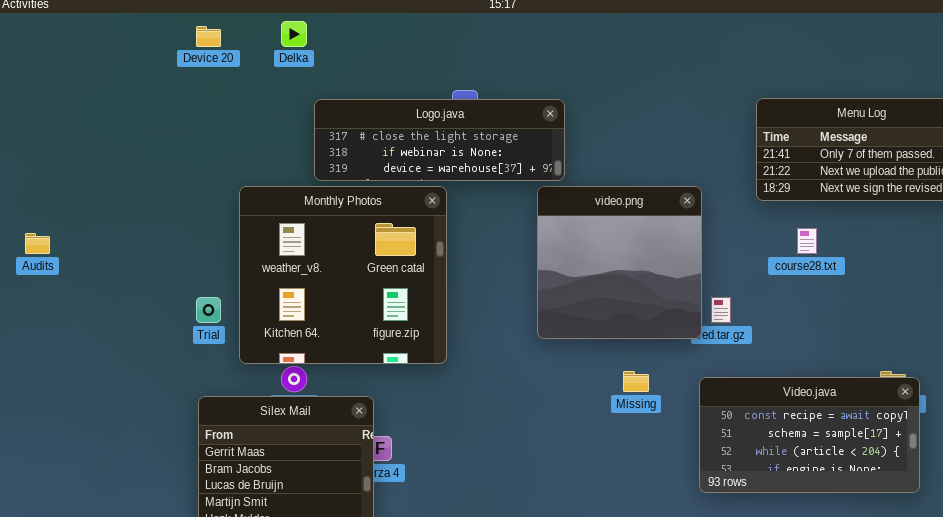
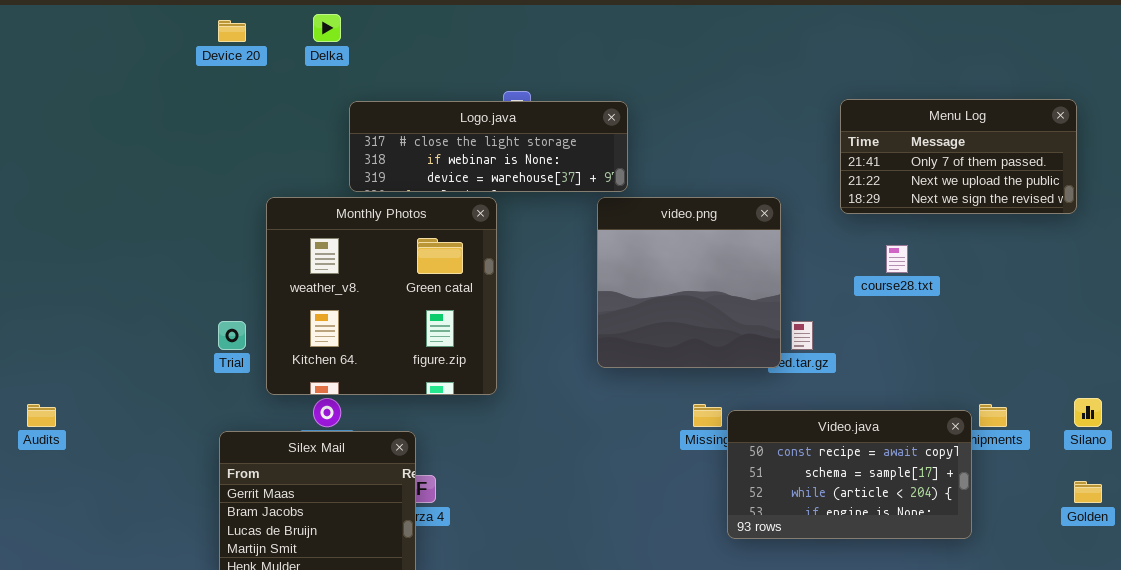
Audits: [25,233,50,254] -> [27,404,56,427], moved
Video.java: [699,377,920,493] -> [727,410,972,539], moved

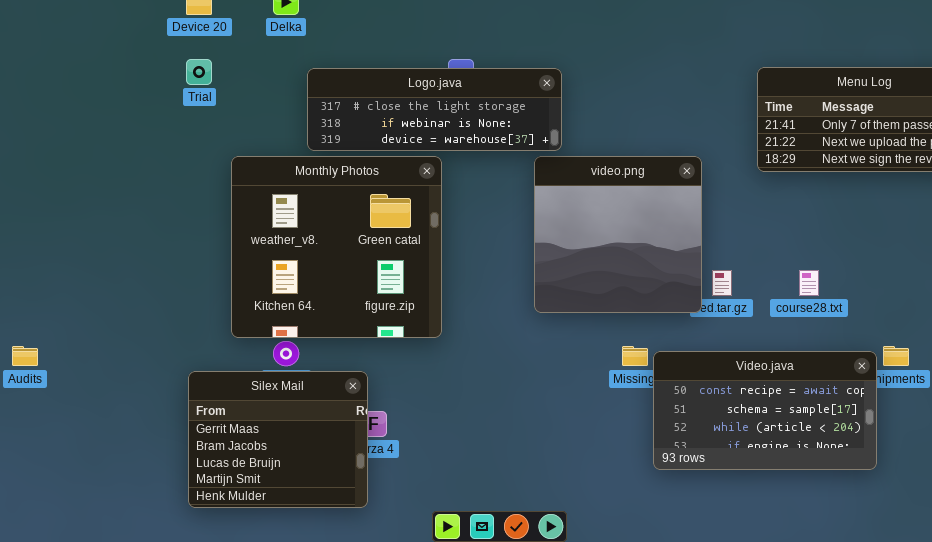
course28.txt: [886,245,908,273] -> [799,270,819,296], moved
Trial: [218,321,246,350] -> [186,59,212,85], moved

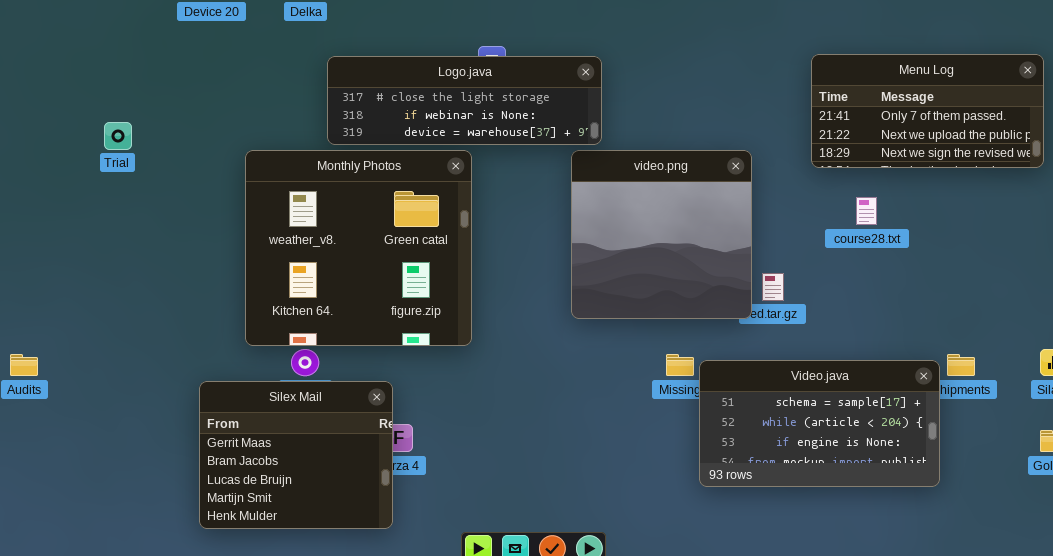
Trial: [186,59,212,85] -> [104,122,132,150], moved
course28.txt: [799,270,819,296] -> [856,197,877,225], moved
Video.java: [653,351,877,470] -> [699,360,940,487], scrolled down 1 row

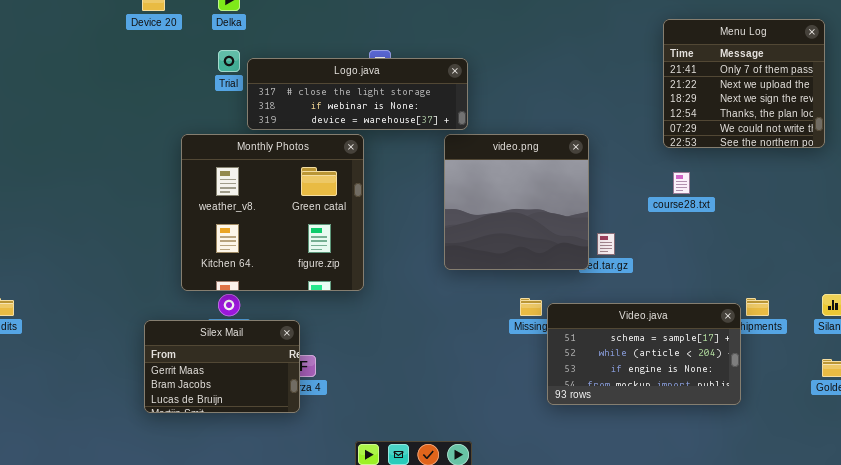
Menu Log: [811,54,1044,168] -> [663,19,825,148], resized
Trial: [104,122,132,150] -> [218,50,240,72], moved
Silex Mail: [199,381,393,529] -> [144,320,300,413], resized

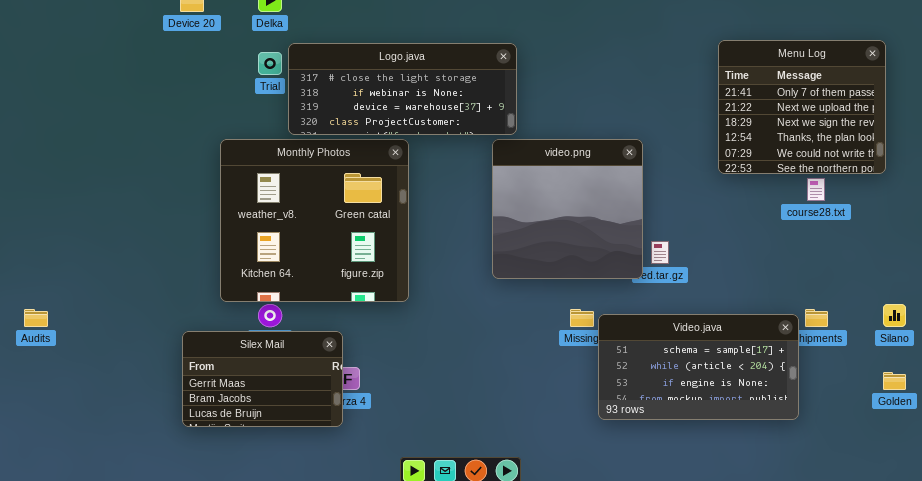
Menu Log: [663,19,825,148] -> [718,40,886,174], moved
Logo.java: [247,58,468,130] -> [288,43,517,135], resized
course28.txt: [673,172,690,194] -> [807,178,825,201], moved

